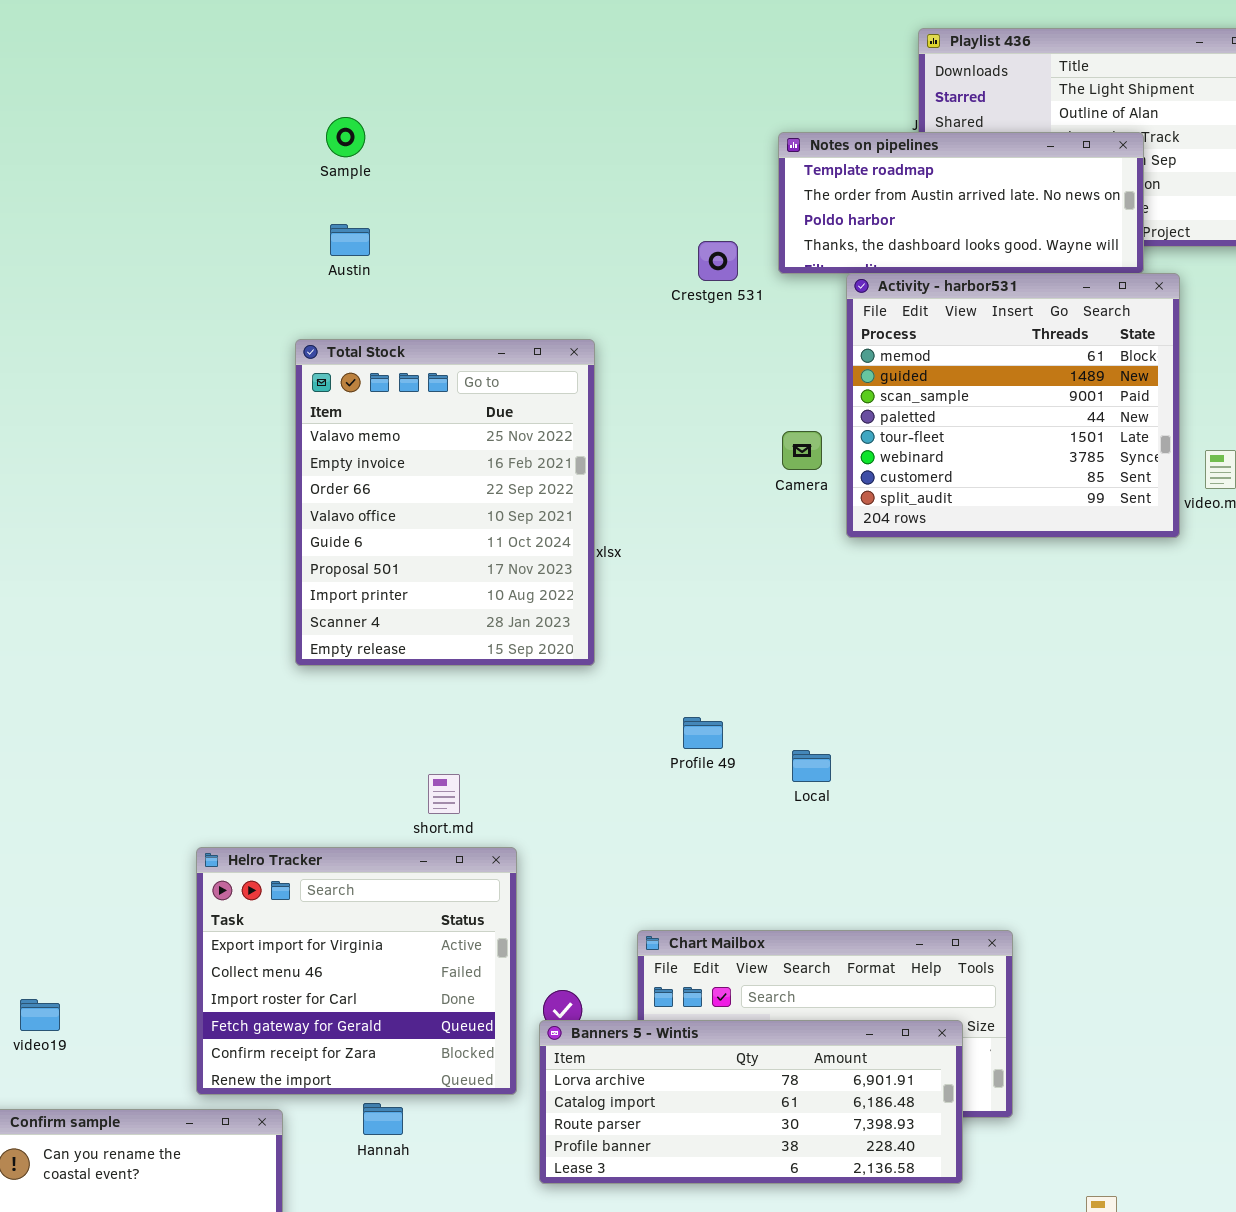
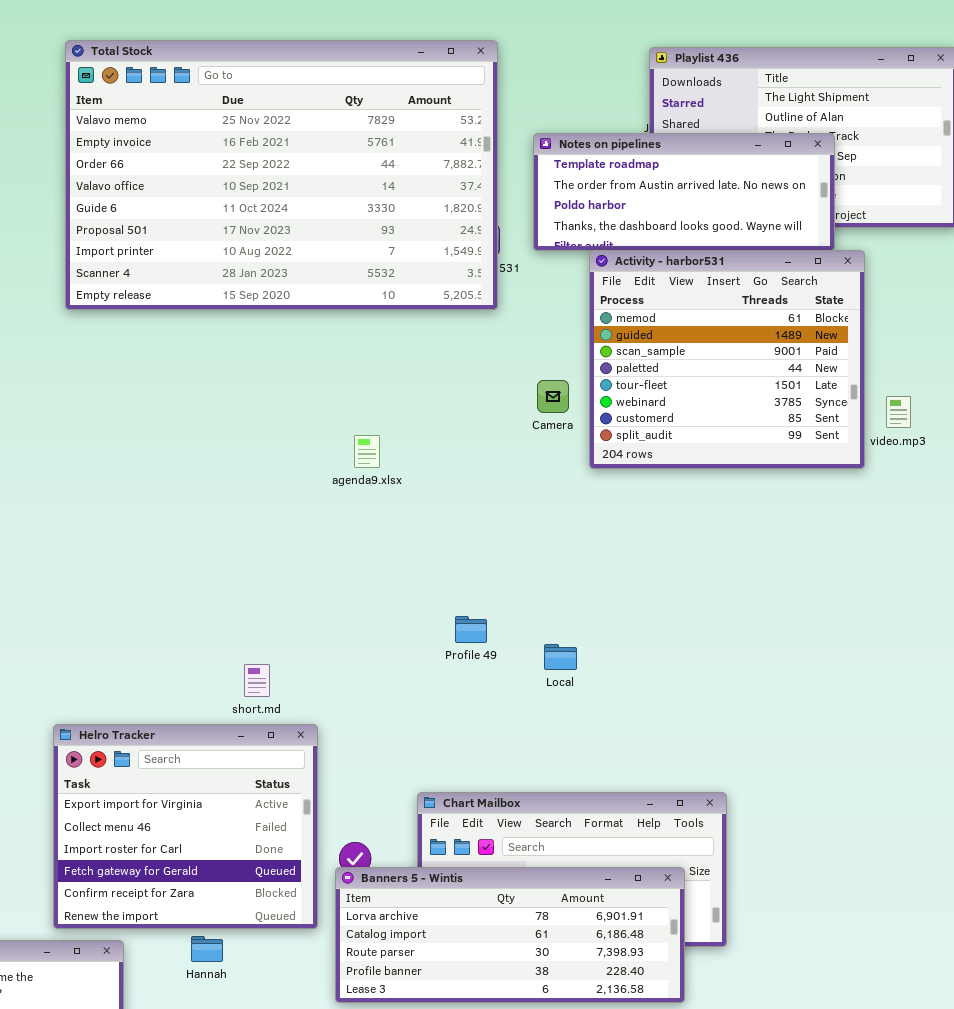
Total Stock: [295,339,595,666] -> [65,40,498,310], moved, resized

